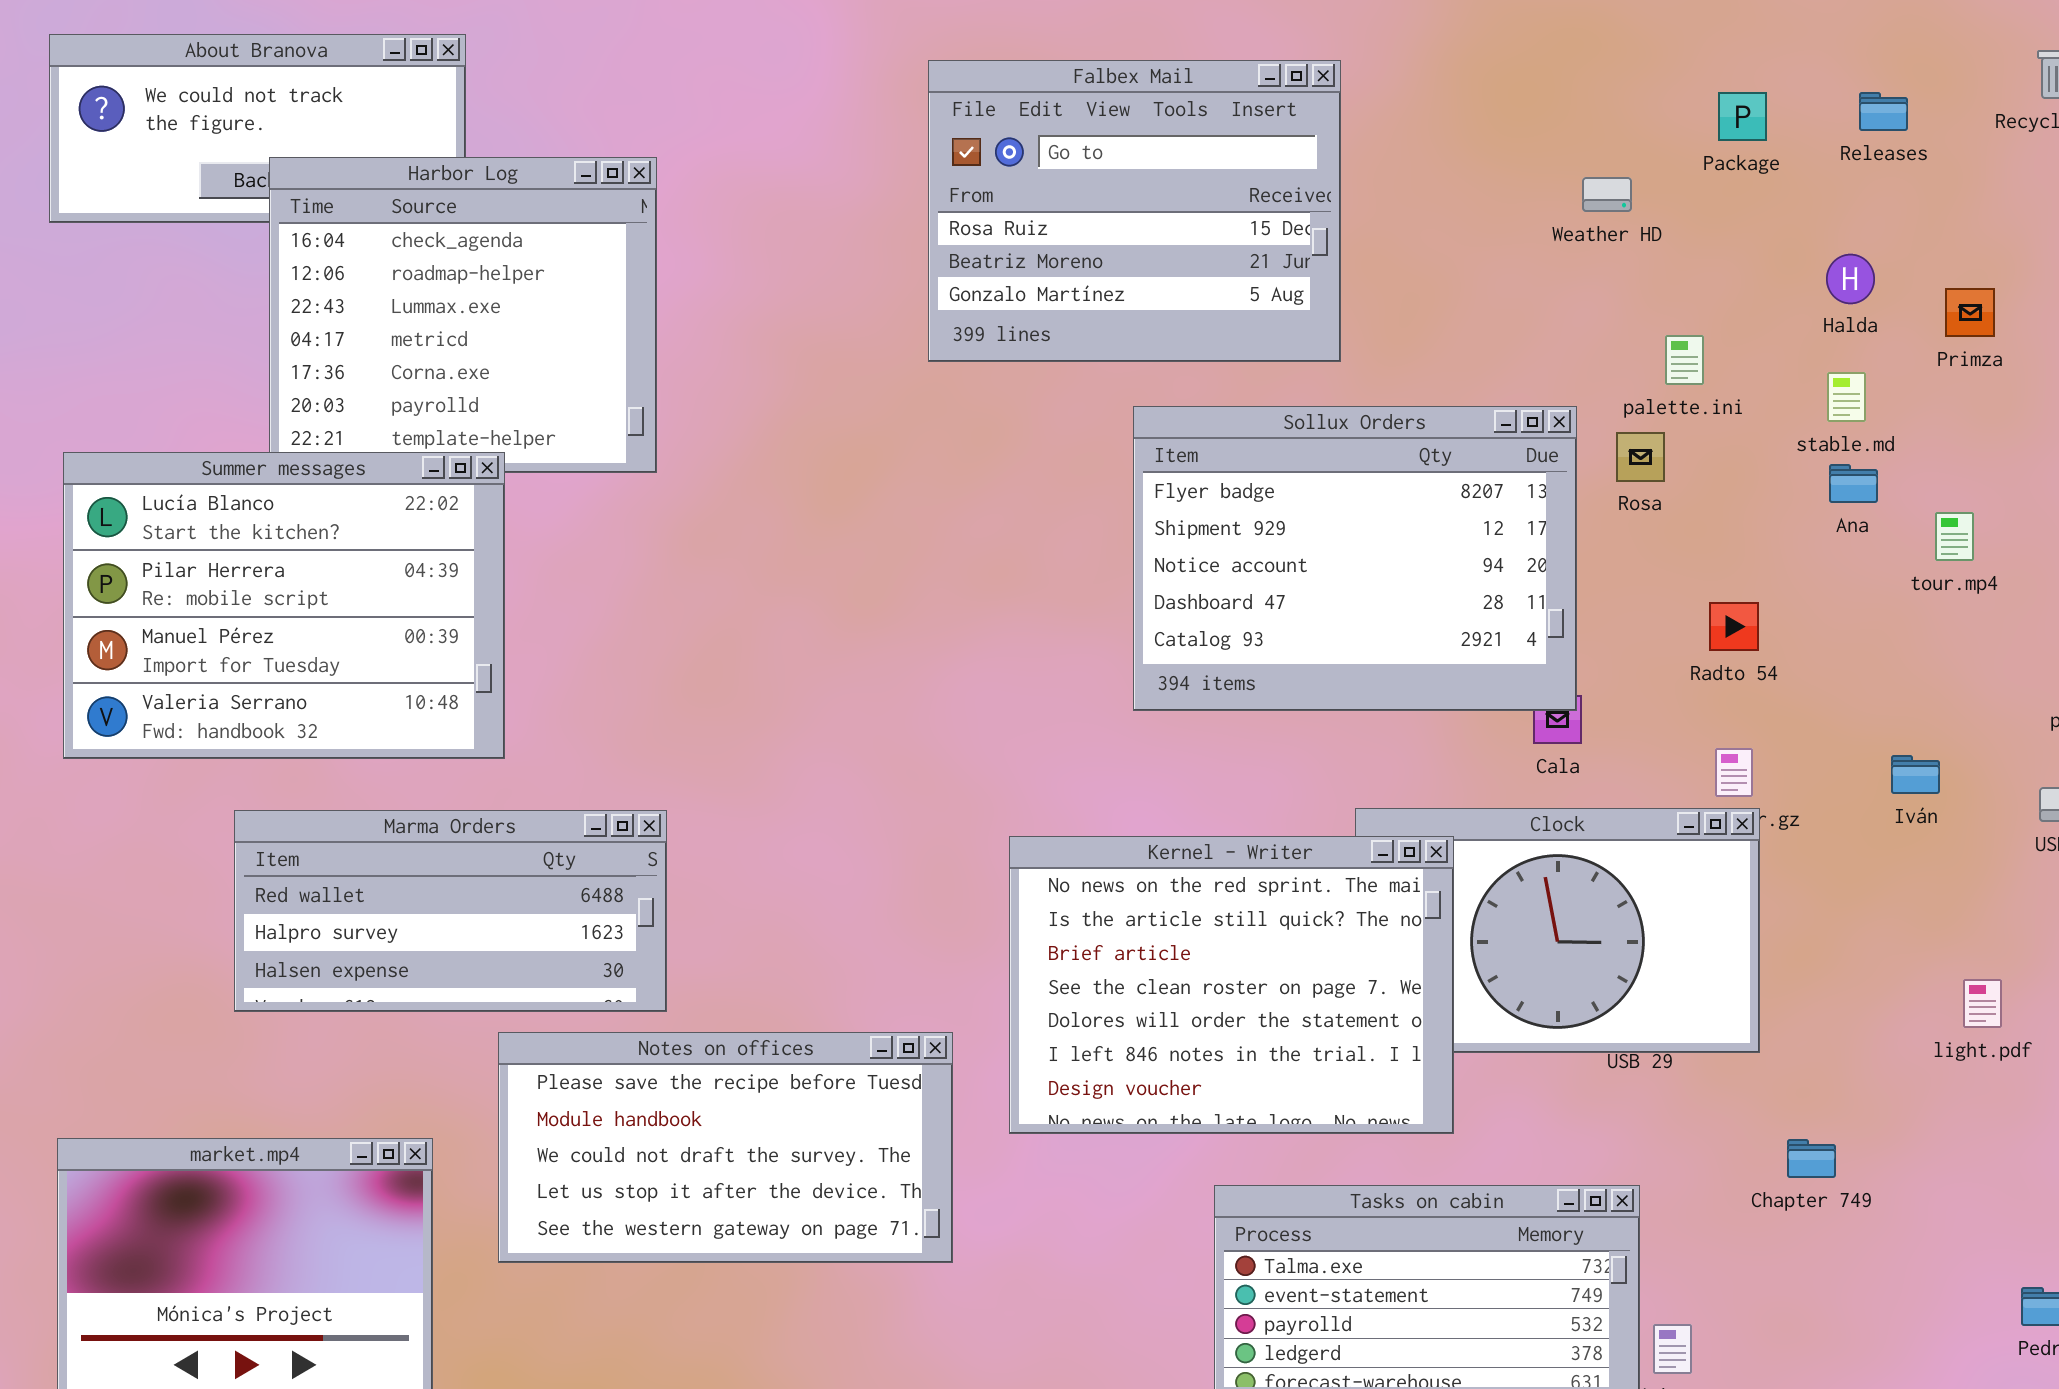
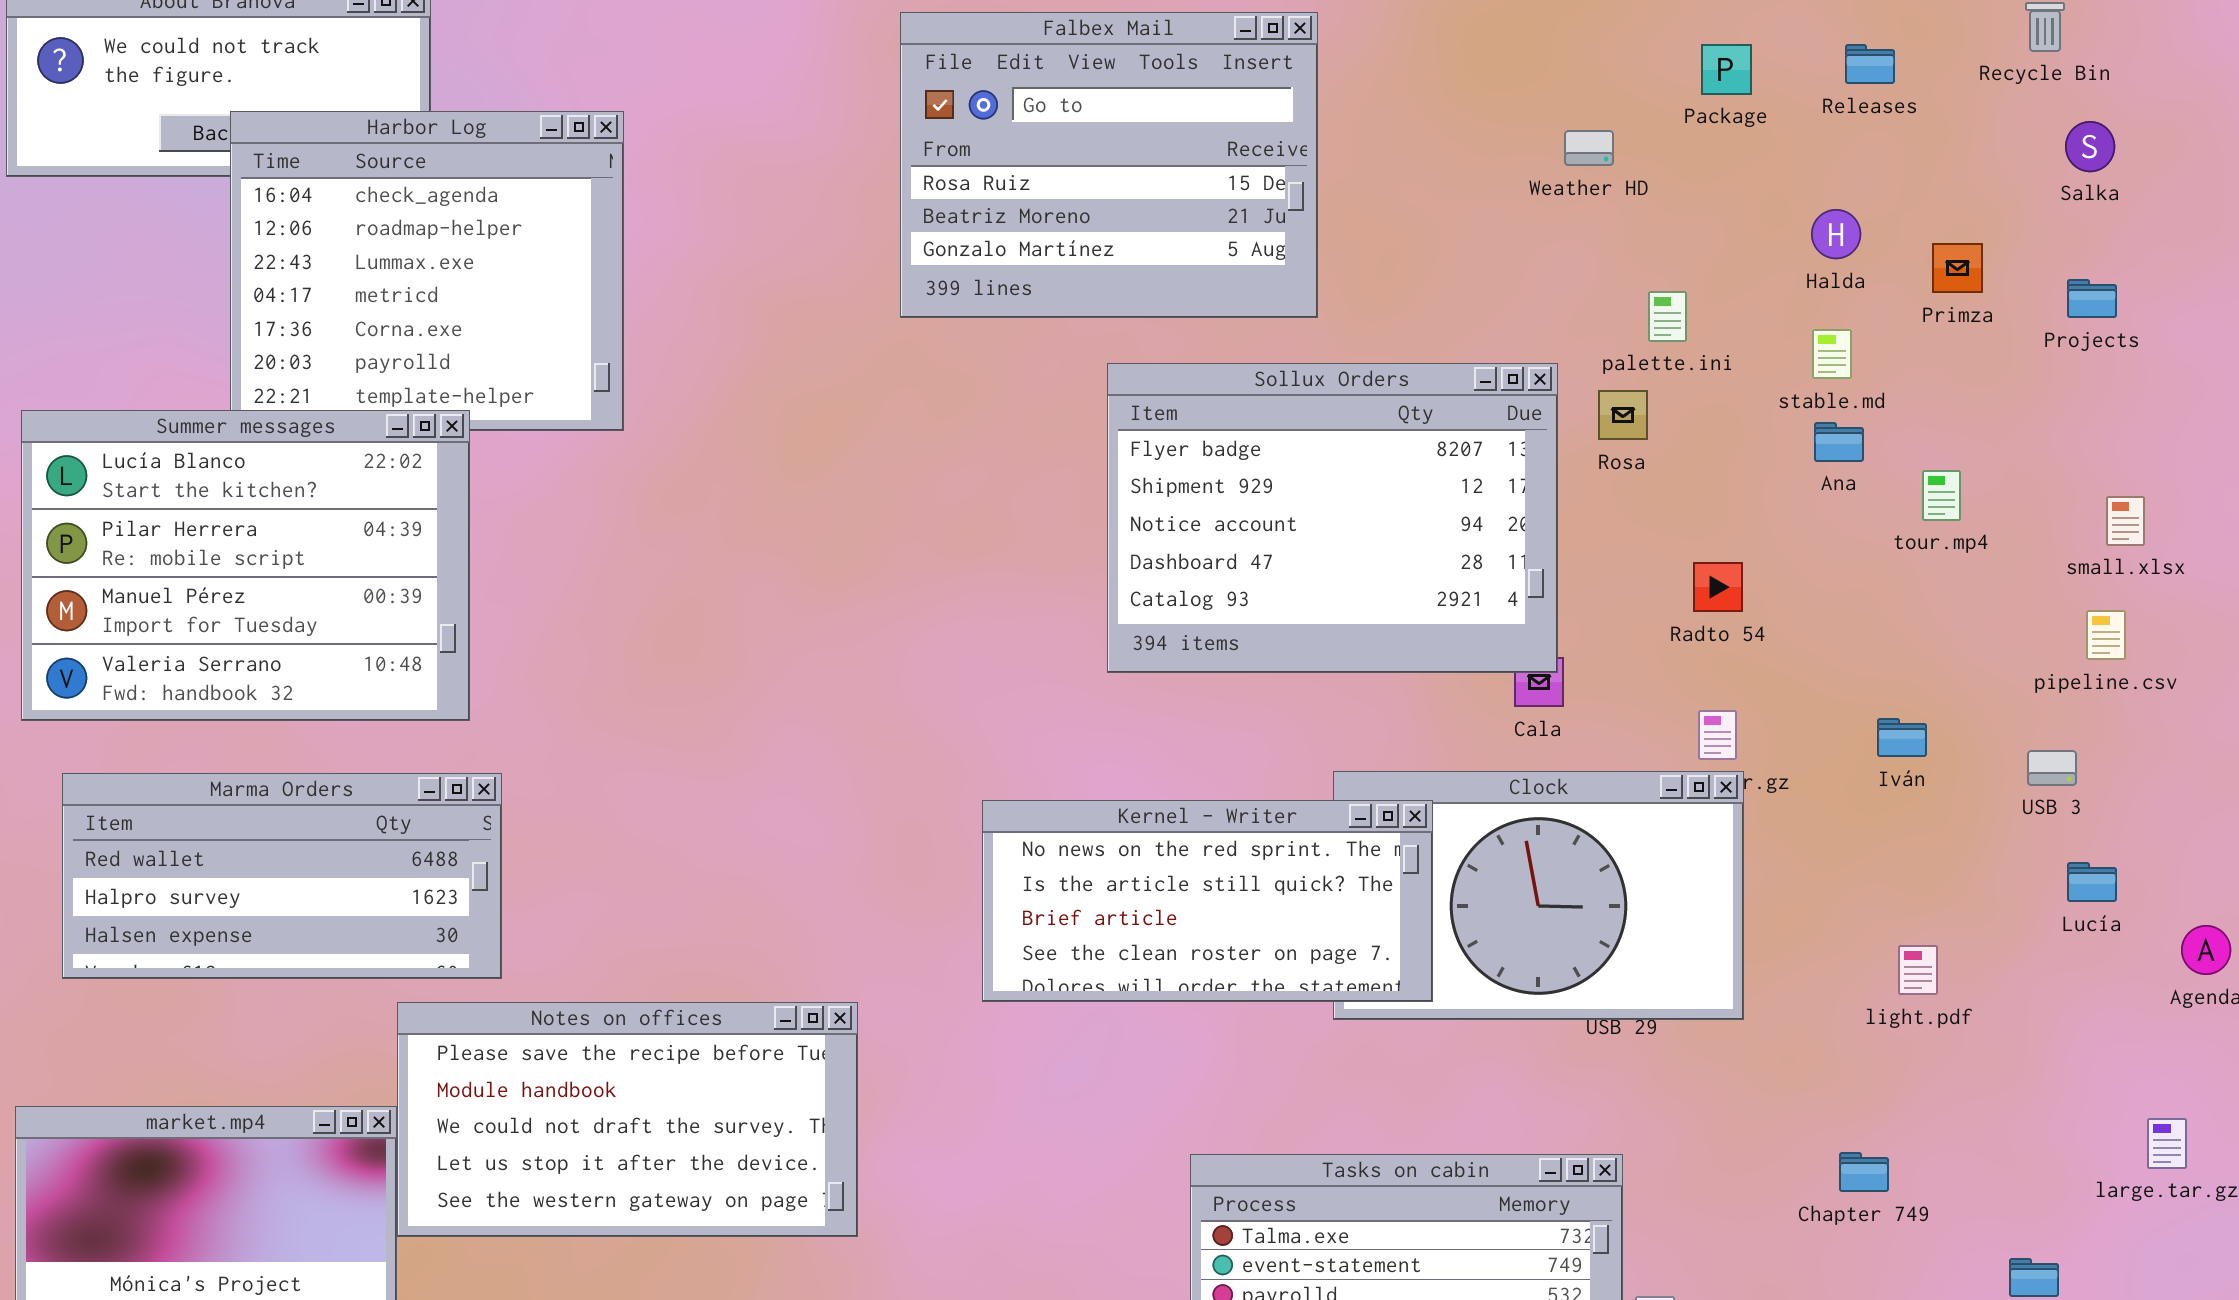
Marma Orders: [234,810,667,1012] -> [62,773,502,979], moved
Kernel - Writer: [1009,836,1454,1134] -> [982,800,1433,1002], resized
light.pdf: [1963,979,2002,1028] -> [1898,945,1938,995], moved
Notes on offices: [498,1032,953,1263] -> [397,1002,858,1237], moved
Chapter 749: [1787,1139,1836,1178] -> [1839,1152,1889,1192], moved

